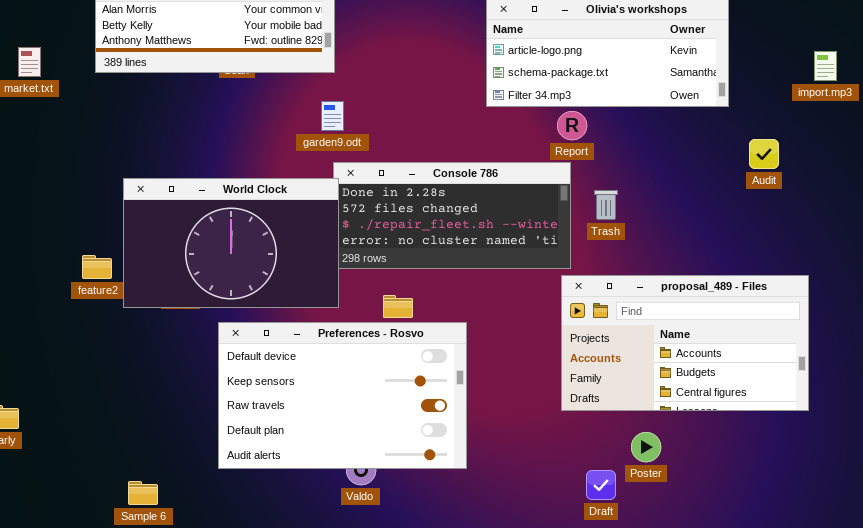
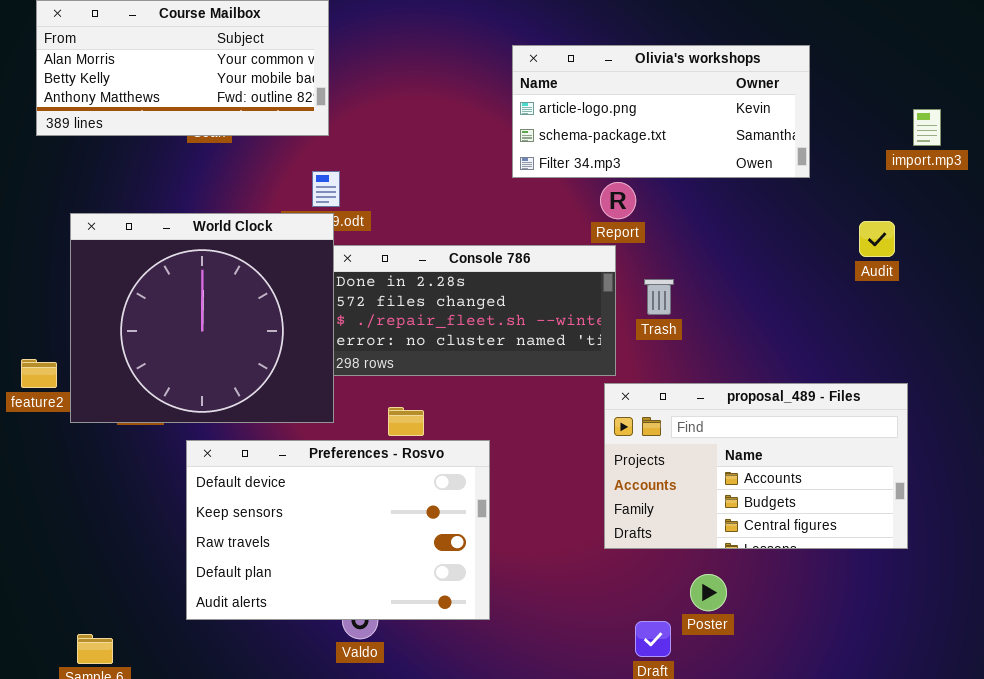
Audit: [749,139,779,169] -> [859,221,895,257], moved
World Clock: [123,178,339,308] -> [70,213,334,423], resized

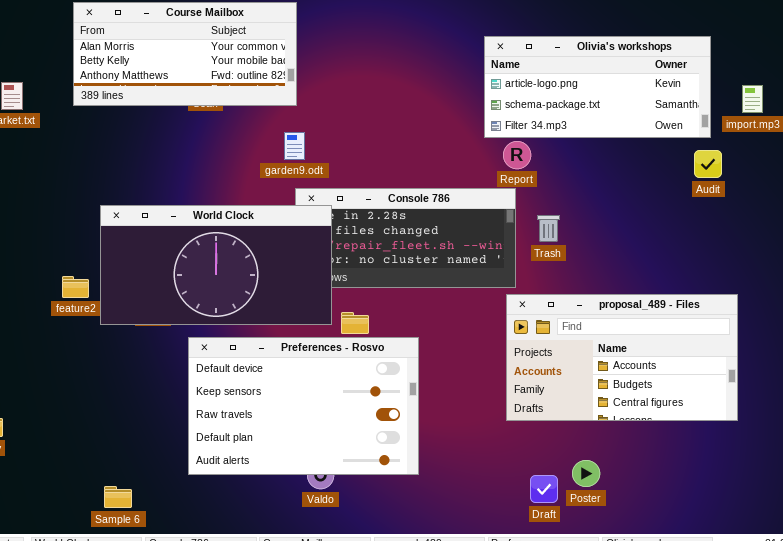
Olivia's workshops: [512,45,810,178] -> [484,36,711,138], moved
World Clock: [70,213,334,423] -> [100,205,332,325], resized
Audit: [859,221,895,257] -> [694,150,722,178], moved
Poster: [690,574,727,611] -> [572,460,600,487], moved

